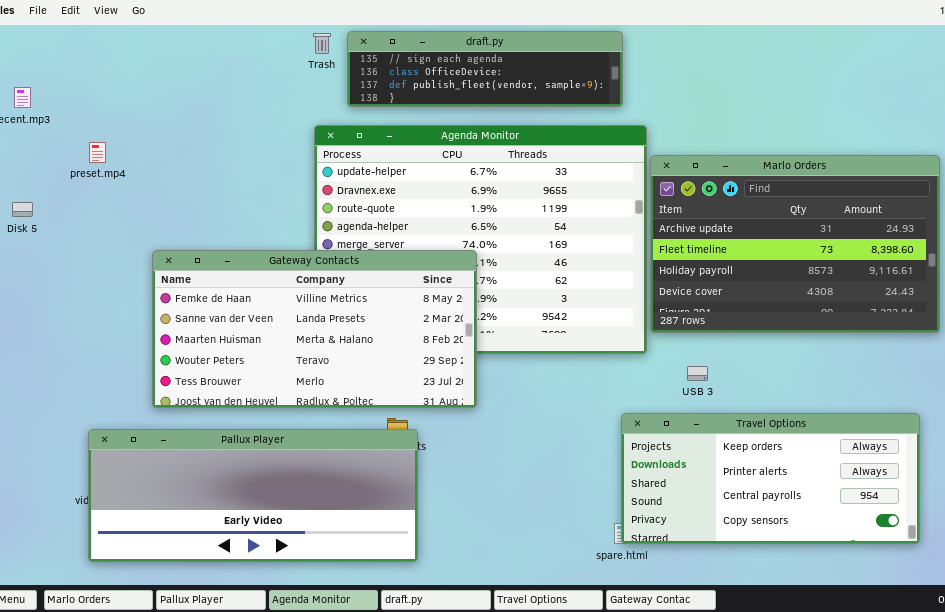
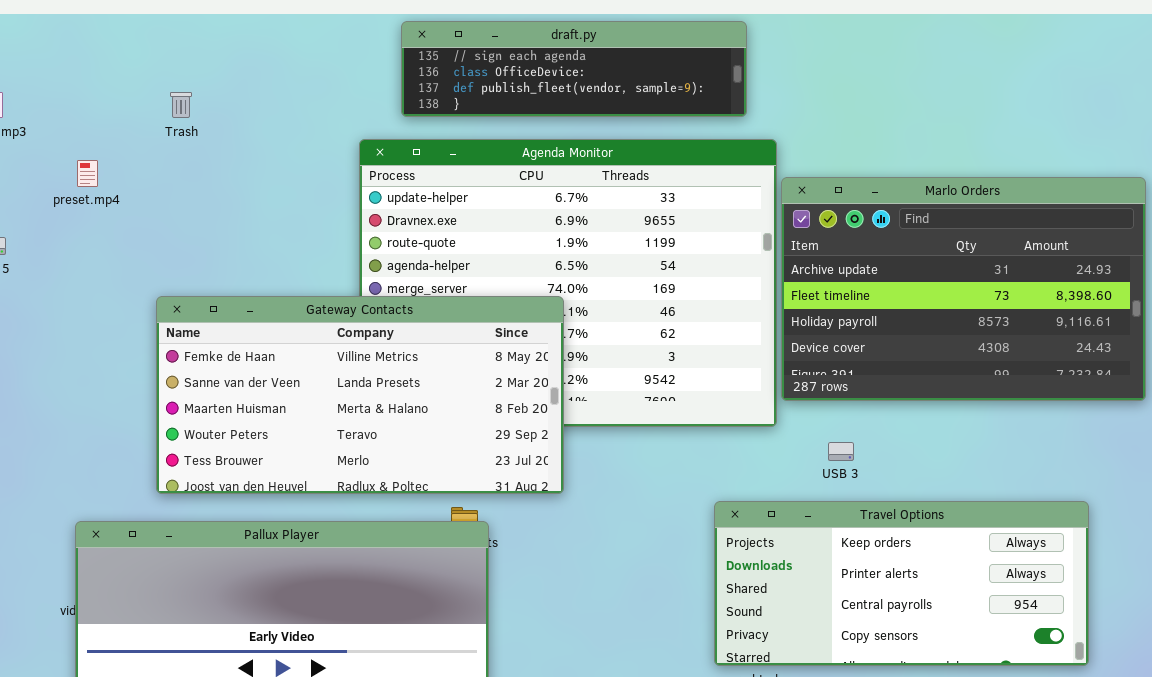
Trash: [313,33,331,54] -> [170,92,192,118], moved
Travel Options: [621,413,920,544] -> [714,501,1089,666], moved

